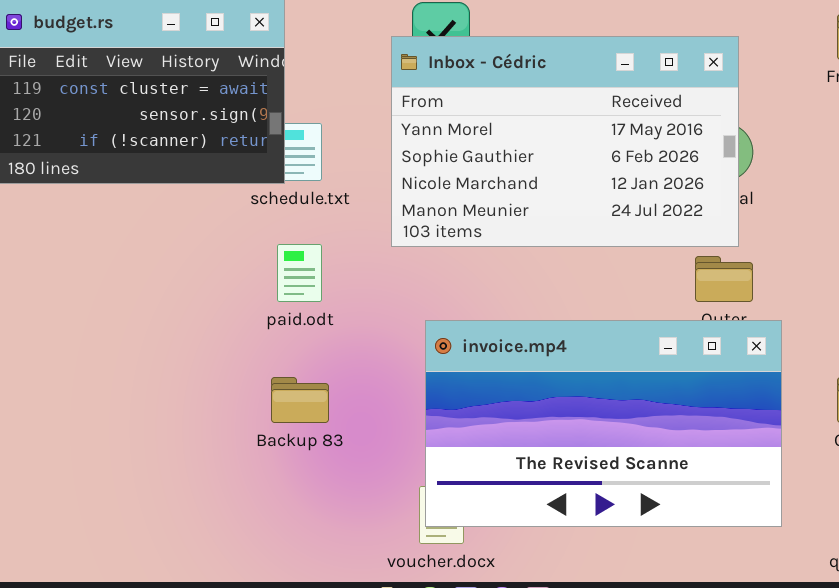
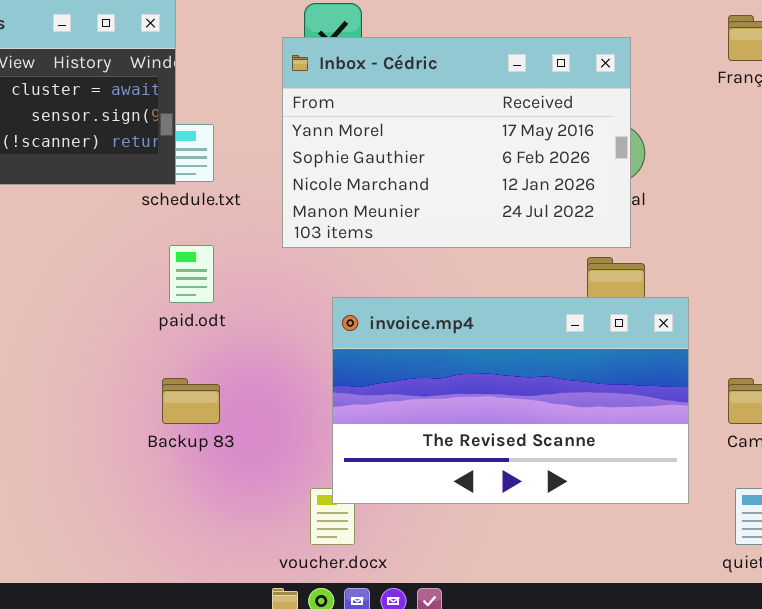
invoice.mp4: [425,320,782,527] -> [332,297,689,504], moved

